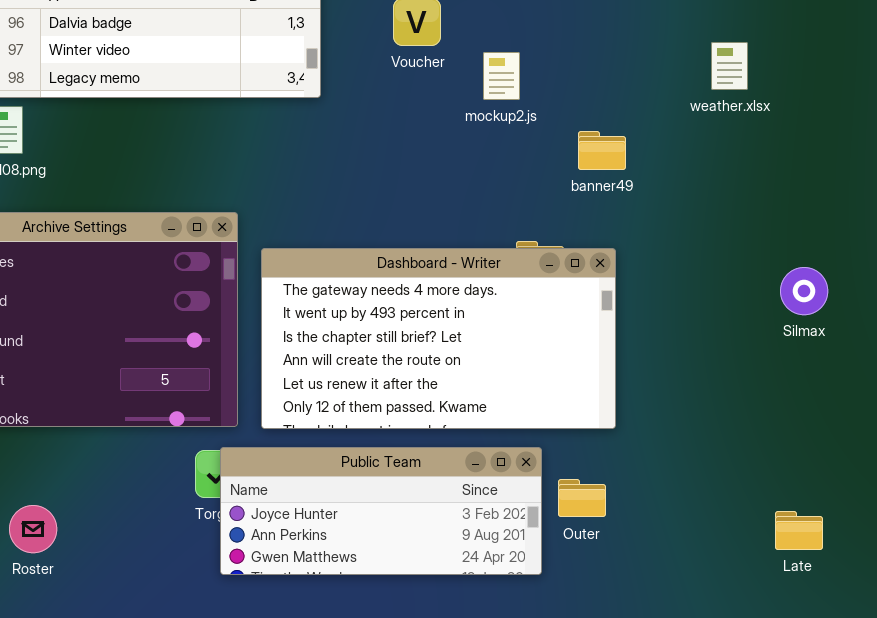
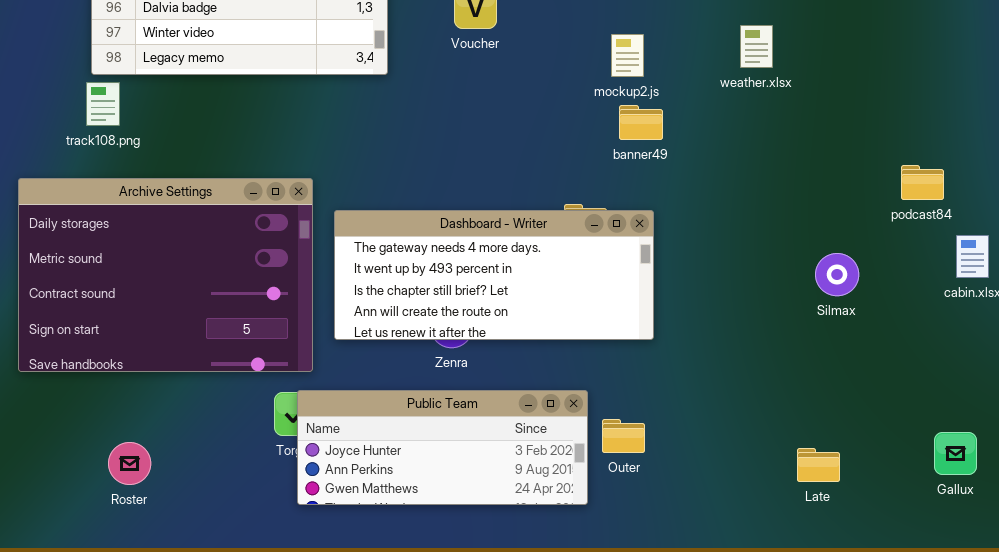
mockup2.js: [483,52,520,100] -> [611,34,644,77], moved
Dashboard - Writer: [261,248,616,429] -> [334,210,654,340], resized
Silmax: [780,267,828,315] -> [815,253,859,296], moved

